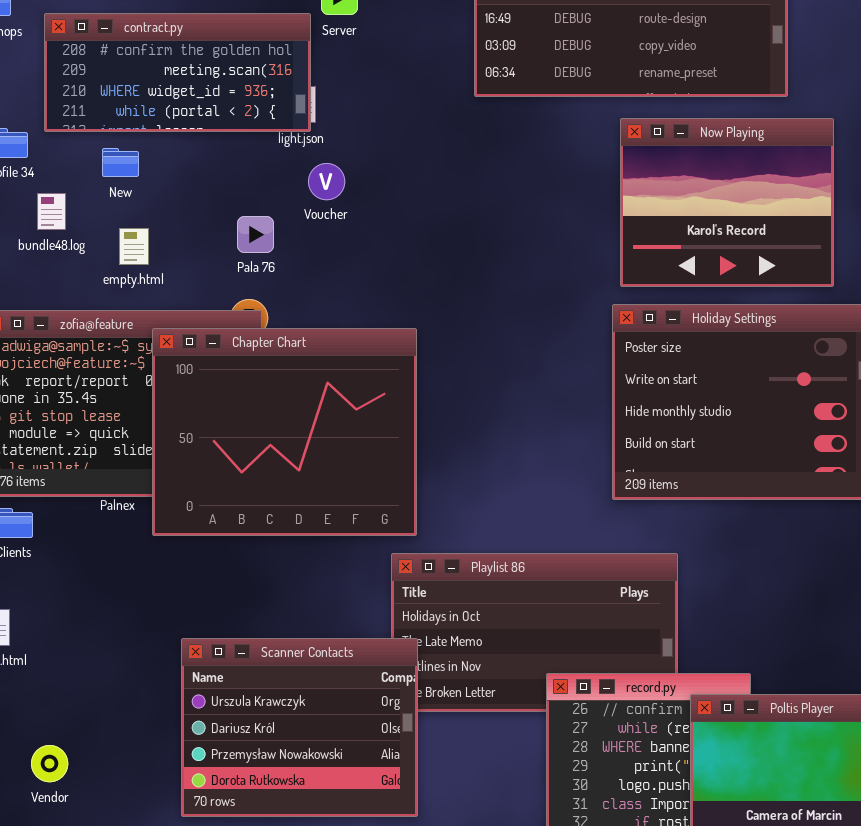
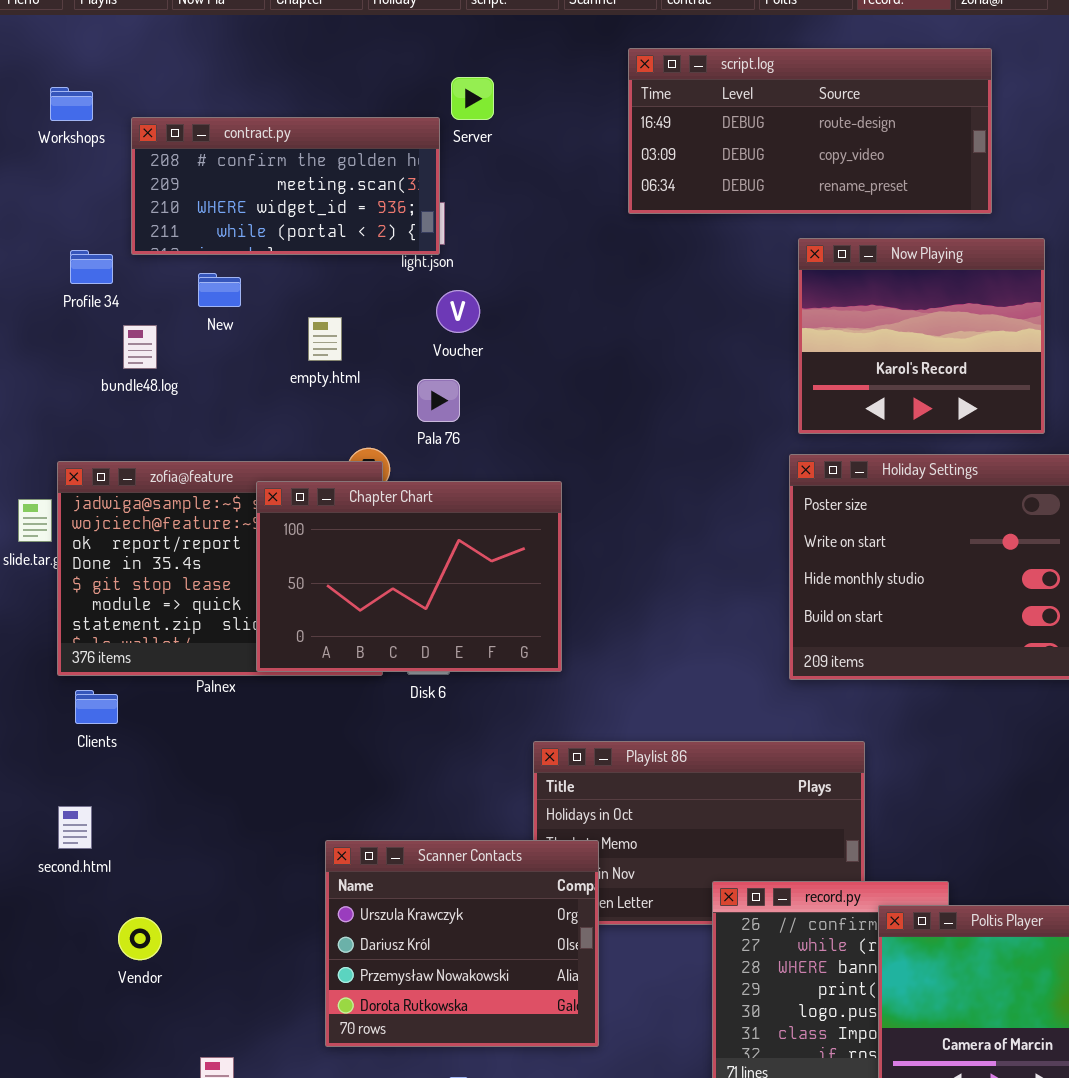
Pala 76: [237,216,274,253] -> [417,379,460,422], moved
empty.html: [119,228,149,265] -> [308,317,342,361], moved
Chapter Chart: [152,328,417,536] -> [256,481,562,672], resized
Scanner Contacts: [181,638,418,817] -> [325,840,599,1047], moved
Vendor: [31,745,68,782] -> [118,917,162,960], moved

